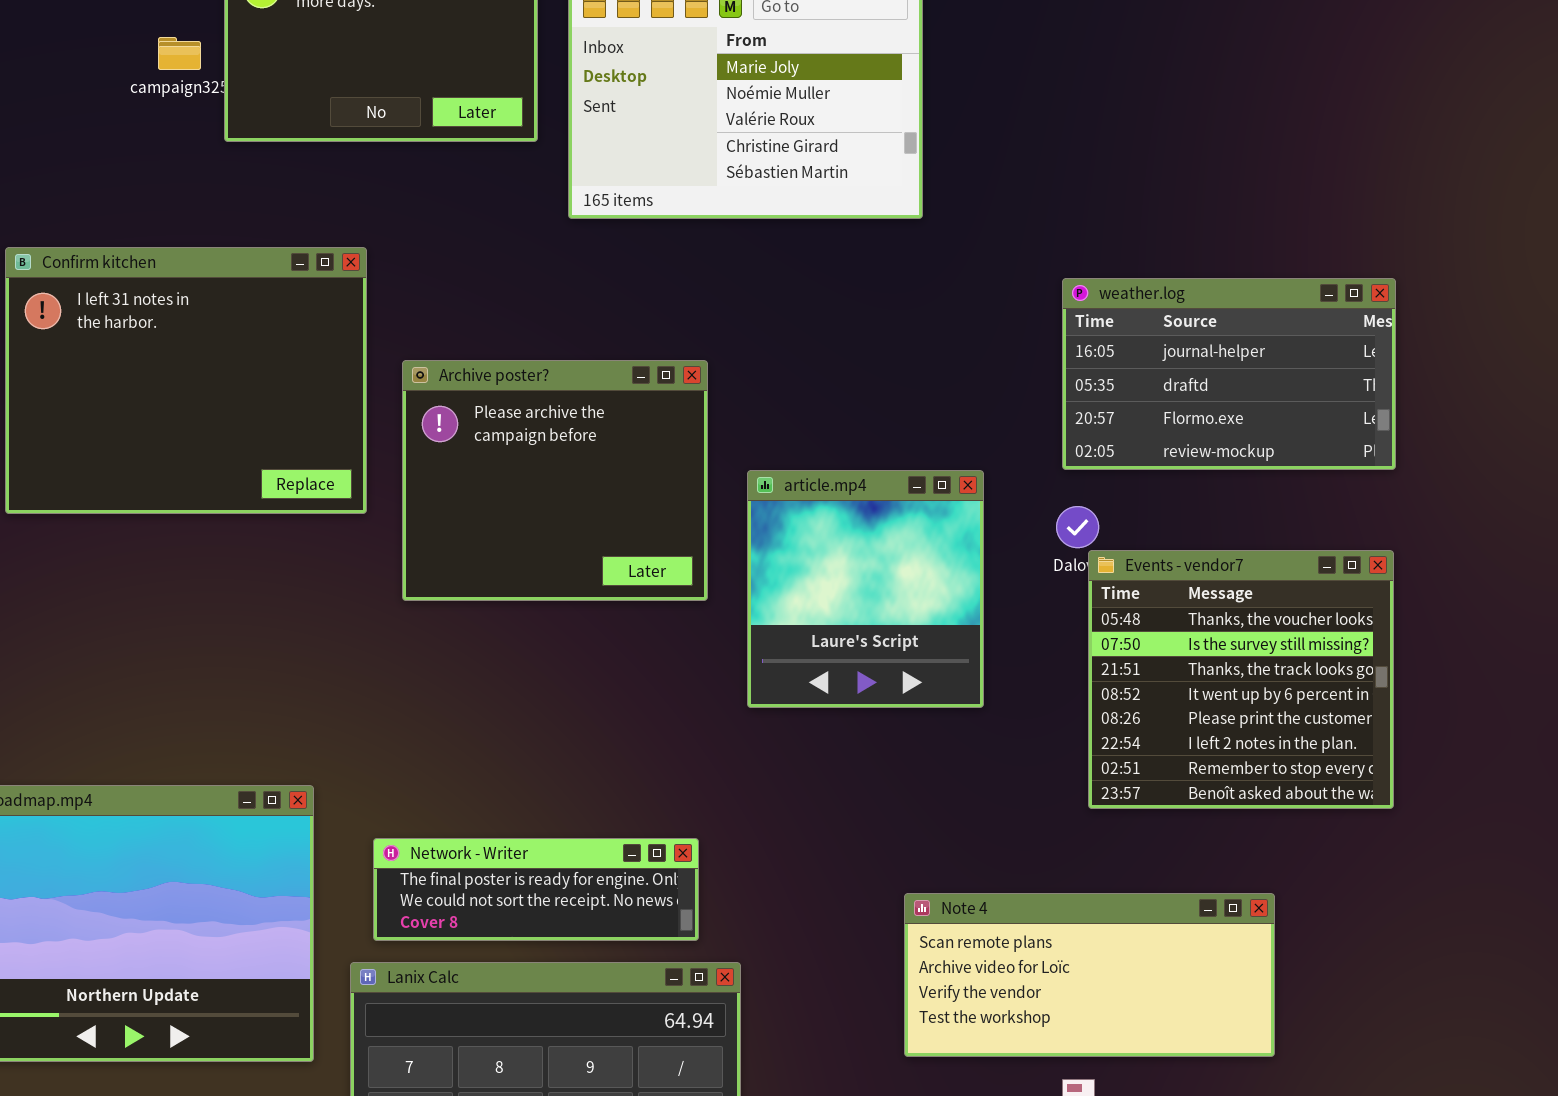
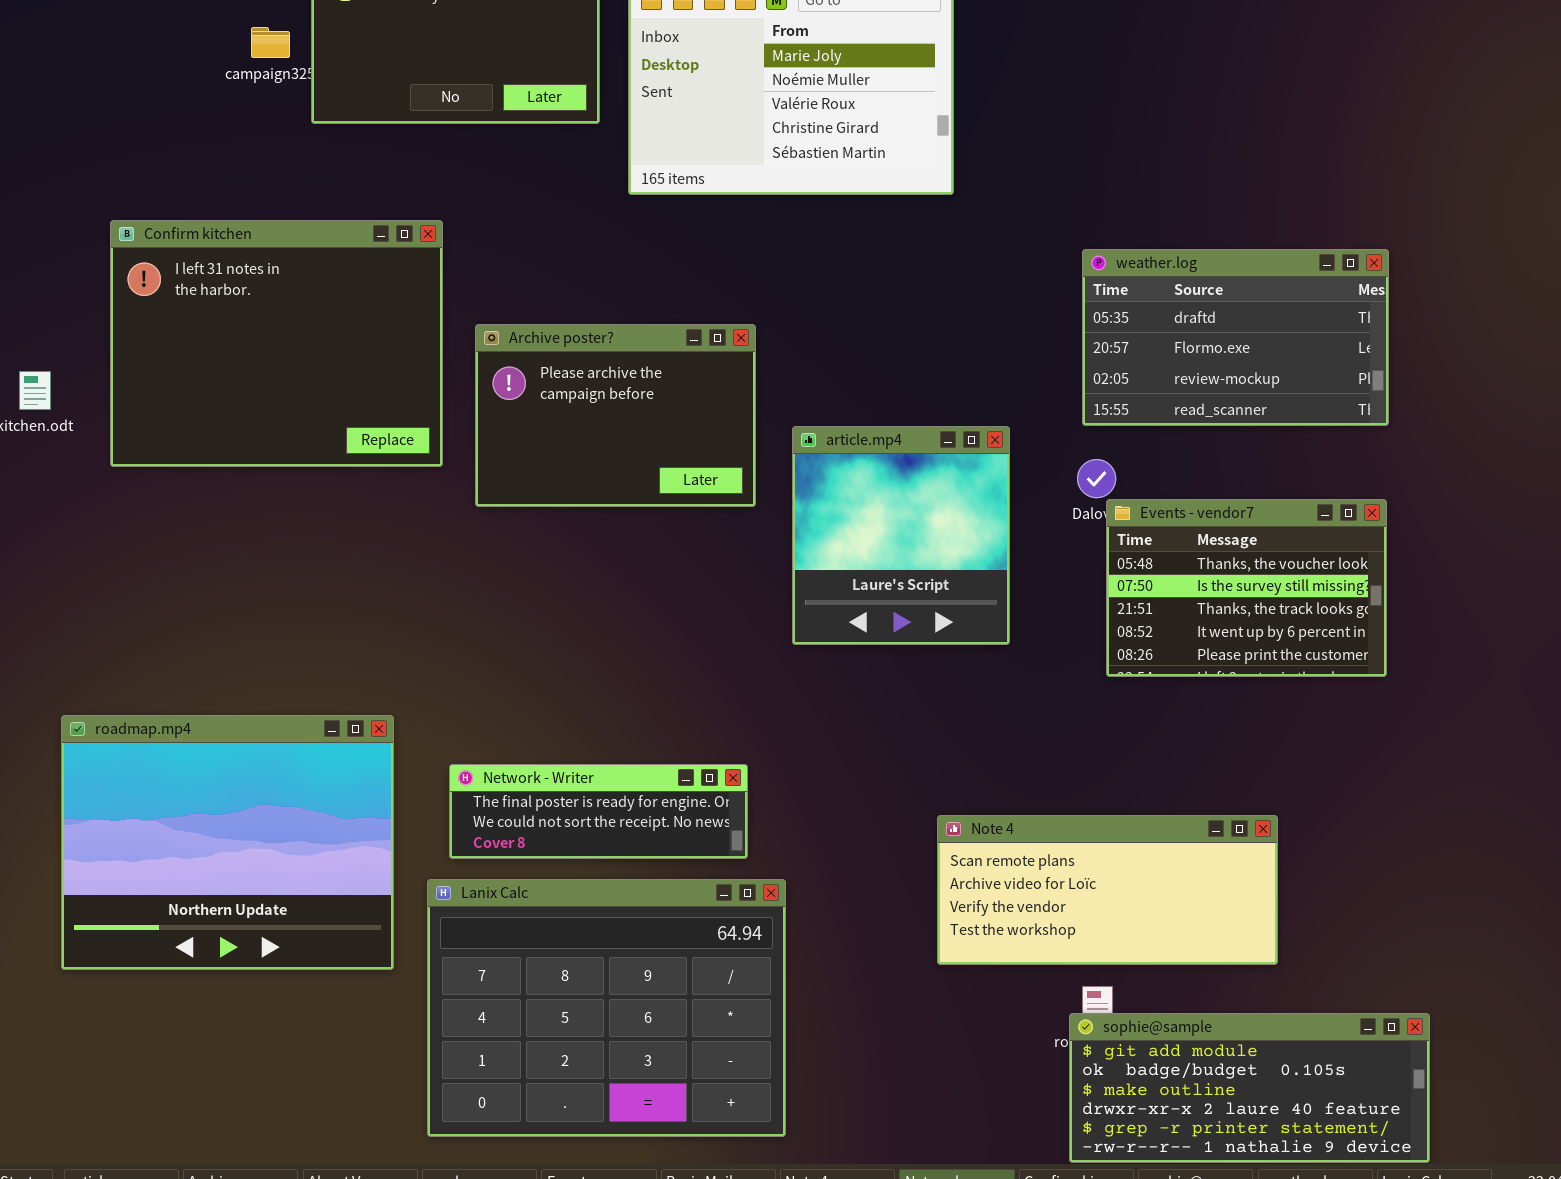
weather.log: [1062,278,1396,470] -> [1082,249,1389,426], scrolled down 1 row
Archive poster?: [402,360,708,601] -> [475,324,756,507], resized
Events - vendor7: [1088,550,1394,809] -> [1106,499,1387,677], resized

